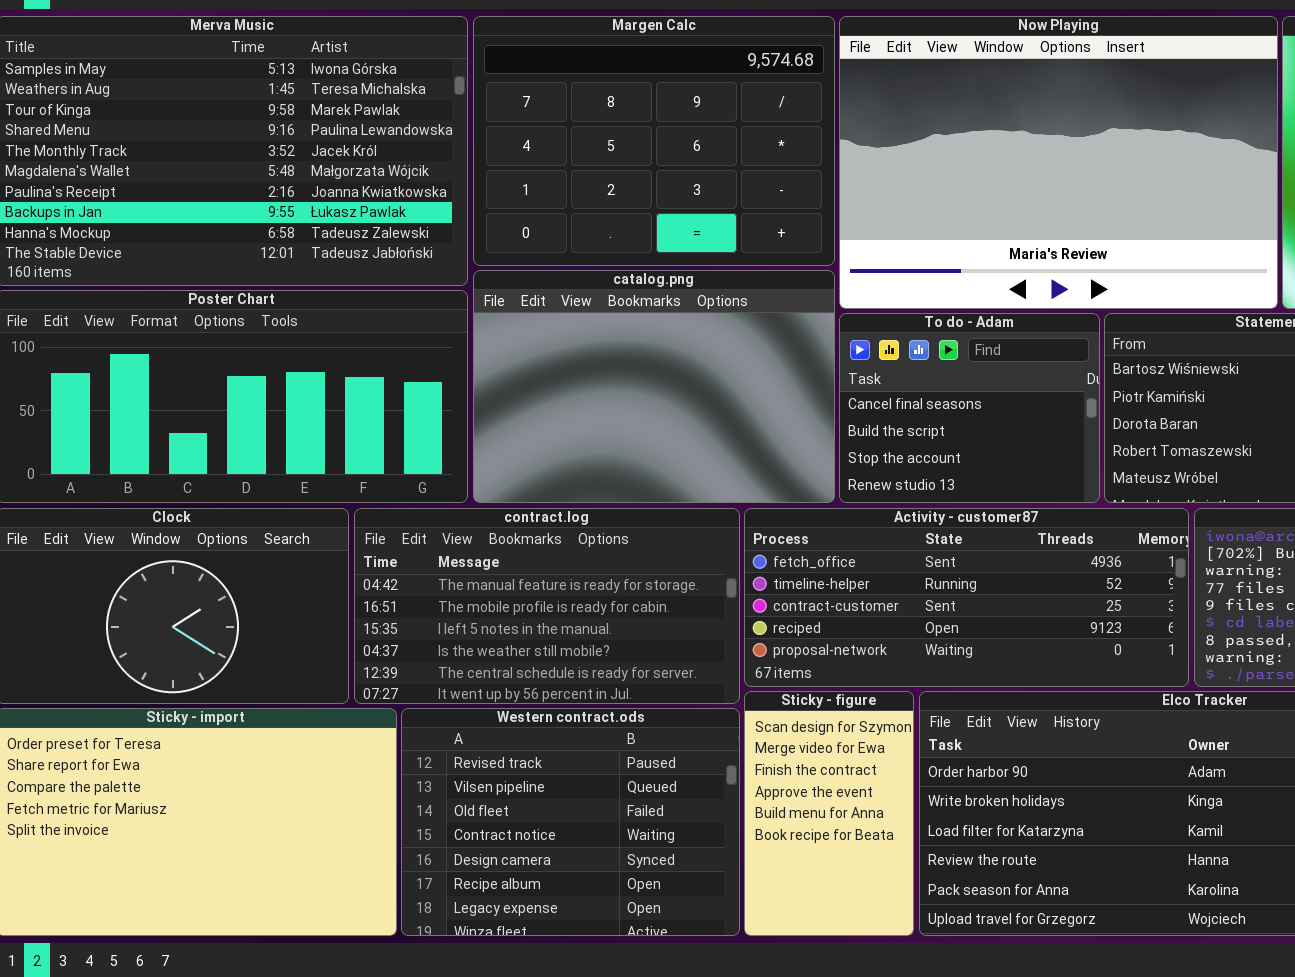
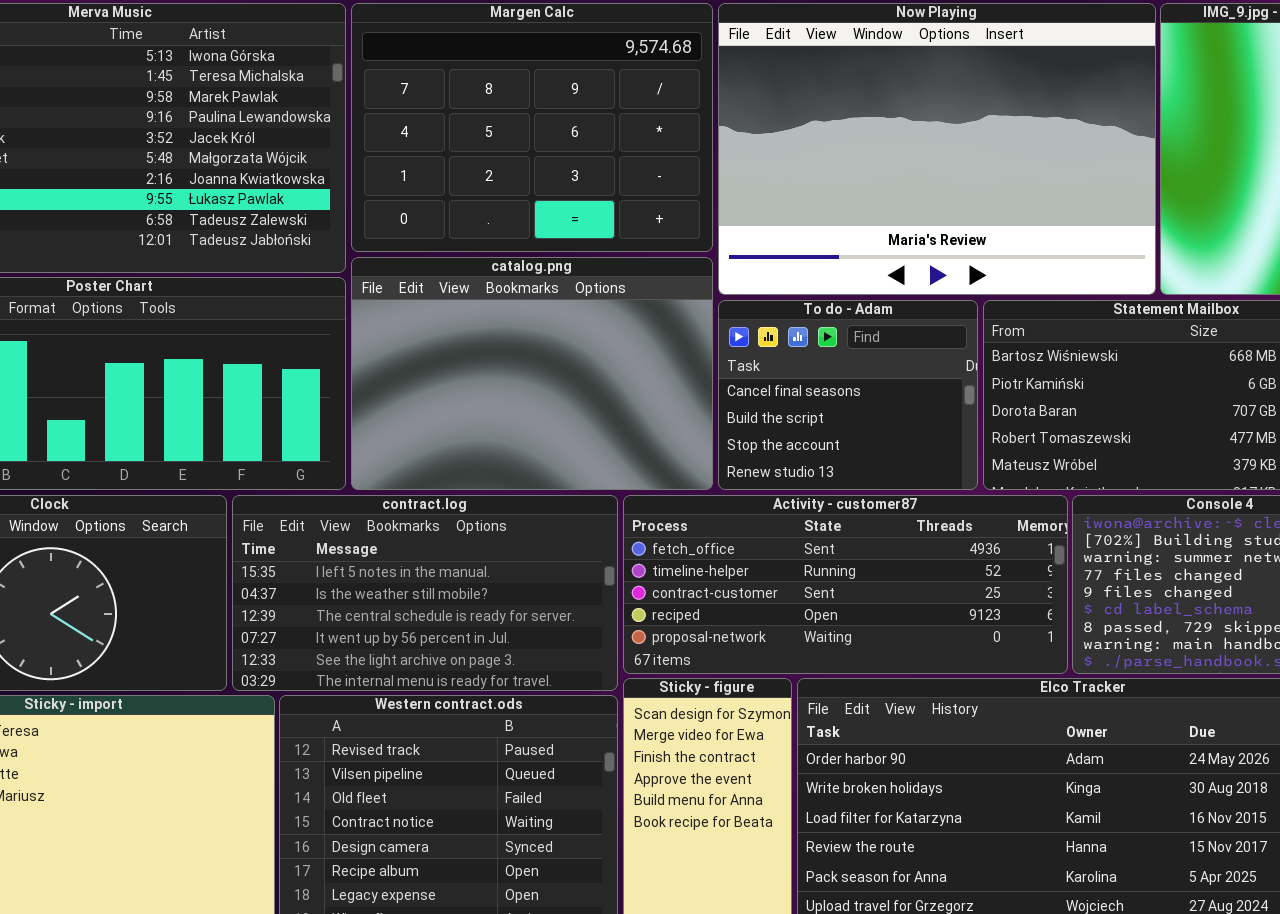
contract.log: [354,508,740,704] -> [232,495,618,691], scrolled down 2 rows

